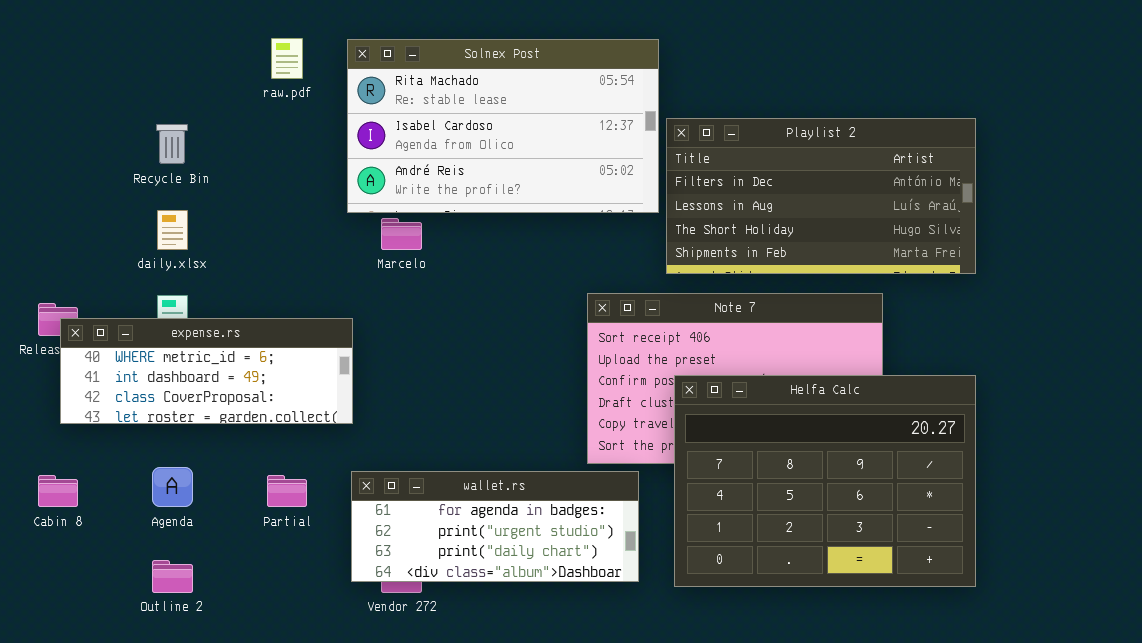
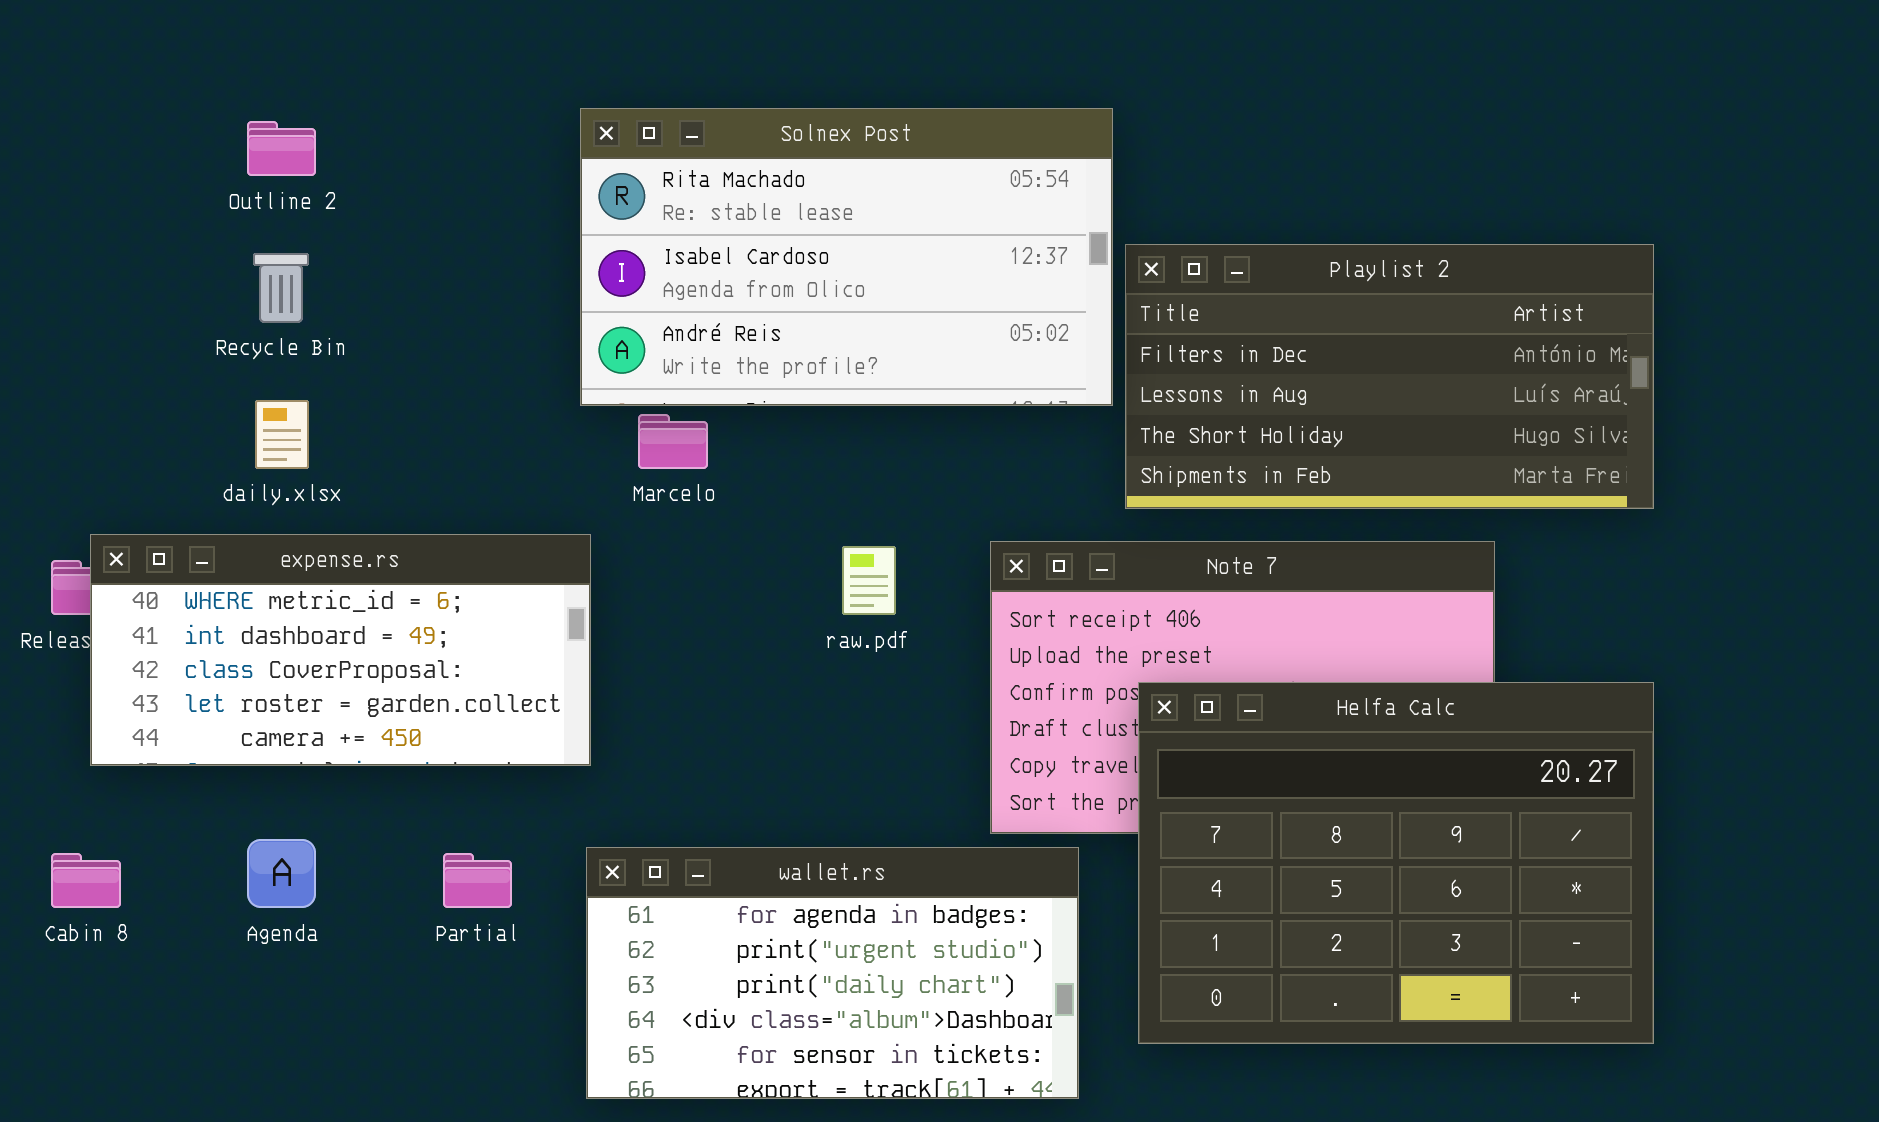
raw.pdf: [271,38,303,79] -> [842,546,896,615], moved
expense.rs: [60,318,353,424] -> [90,534,591,766], resized
wallet.rs: [351,471,639,582] -> [586,847,1079,1099], resized
Outline 2: [152,560,193,593] -> [247,121,316,176], moved

